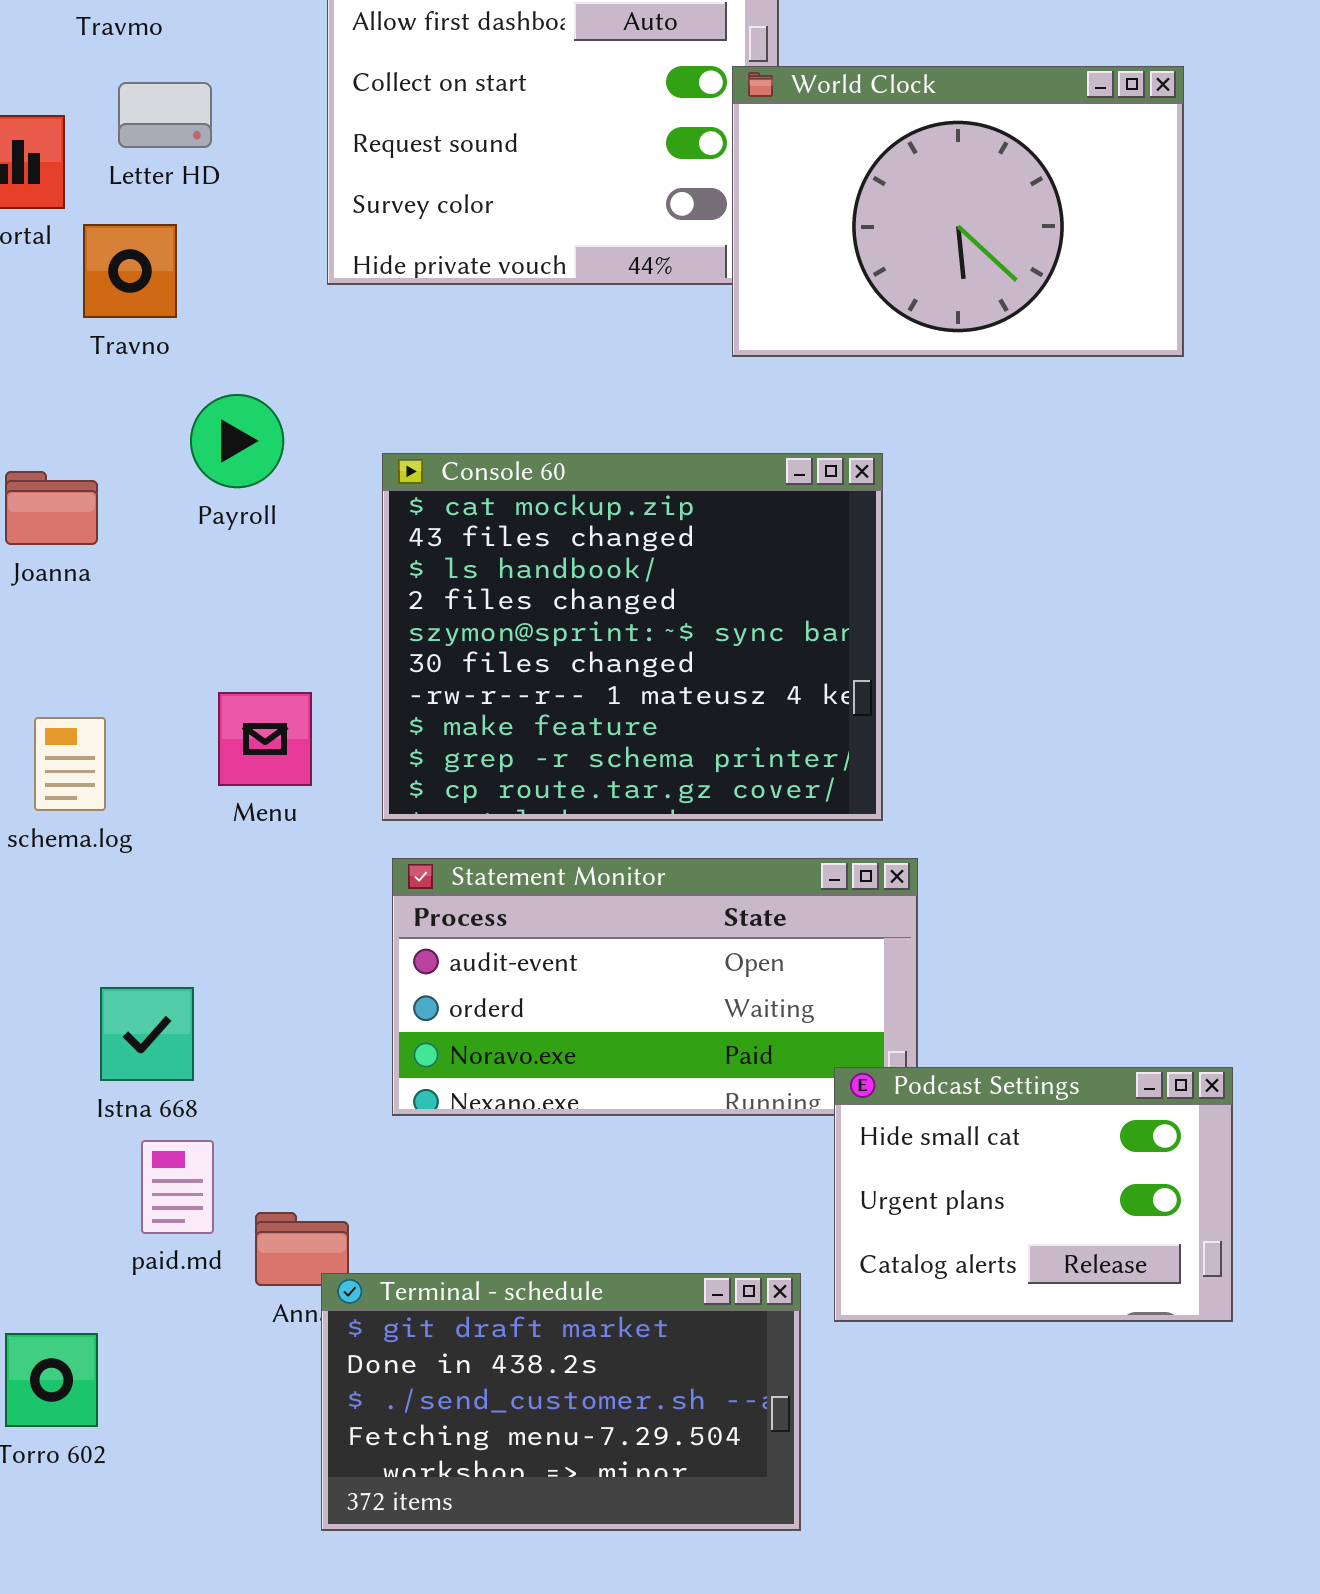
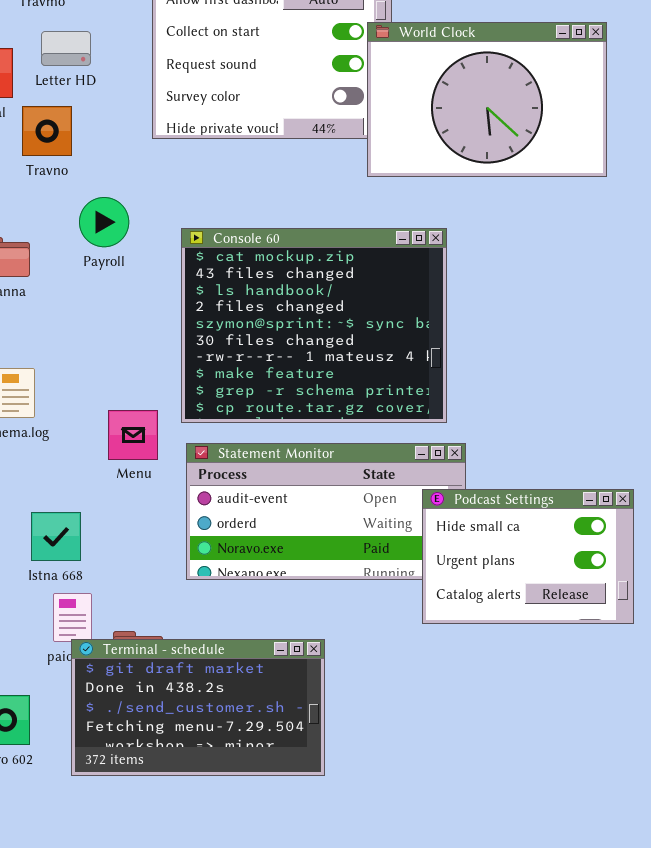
Menu: [218,692,312,786] -> [108,410,158,460], moved
Podcast Settings: [834,1067,1233,1322] -> [422,489,634,624], moved
Terminal - schedule: [321,1273,801,1531] -> [71,639,325,776], moved

